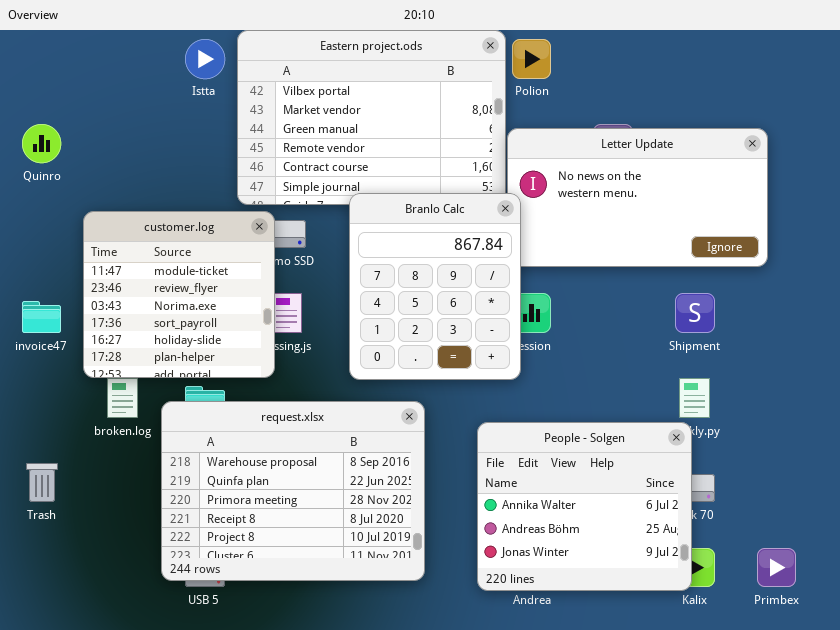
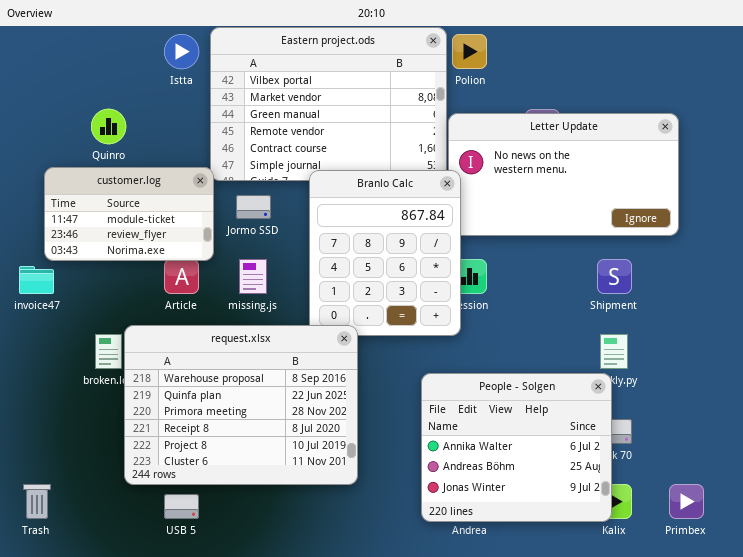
Quinro: [22,124,61,163] -> [91,109,126,144], moved
customer.log: [83,211,275,378] -> [44,167,214,261], moved, resized
request.xlsx: [161,401,425,581] -> [124,325,358,485], moved
Trash: [26,463,58,502] -> [23,484,51,519], moved

